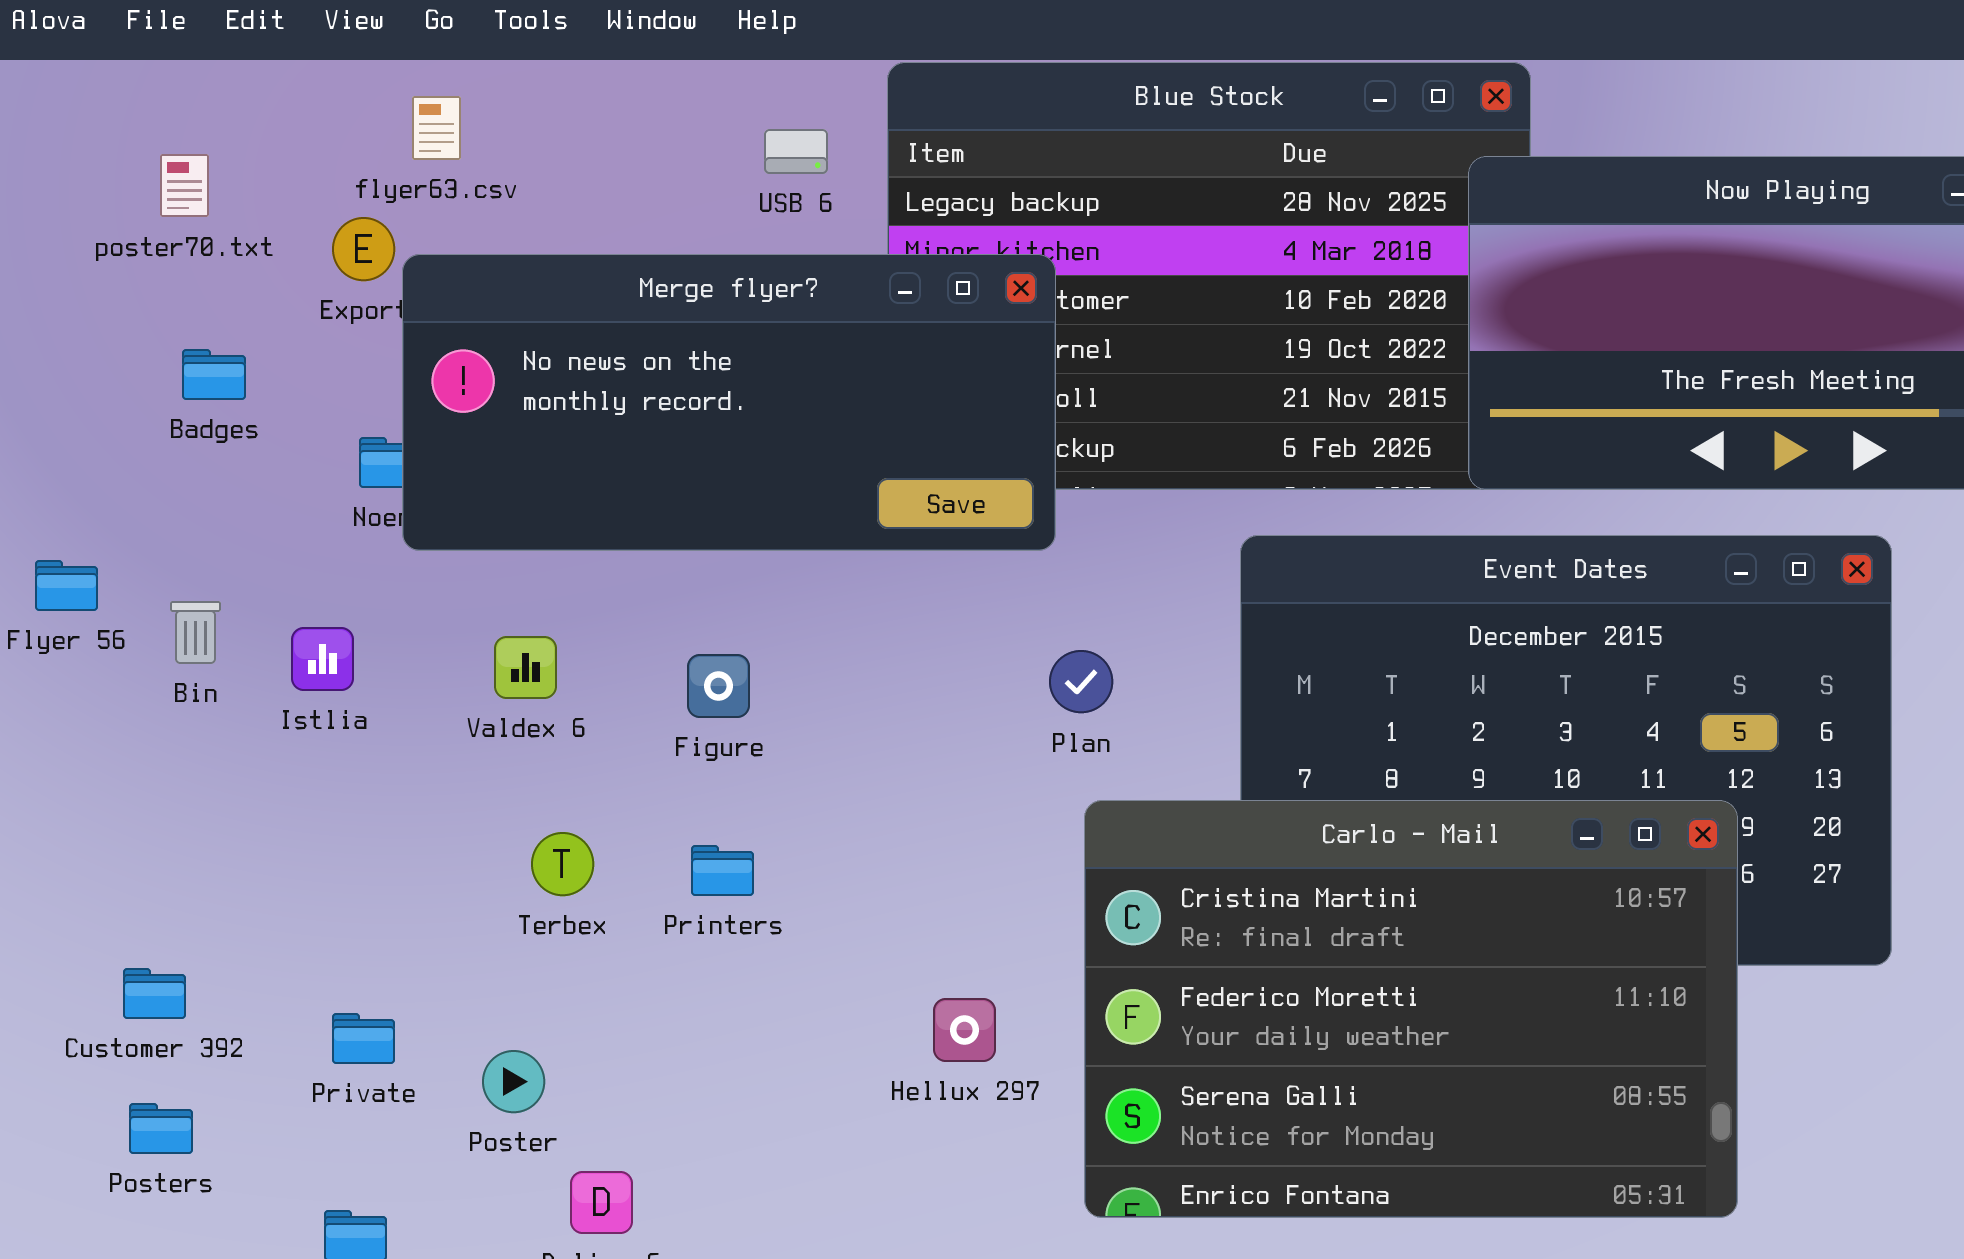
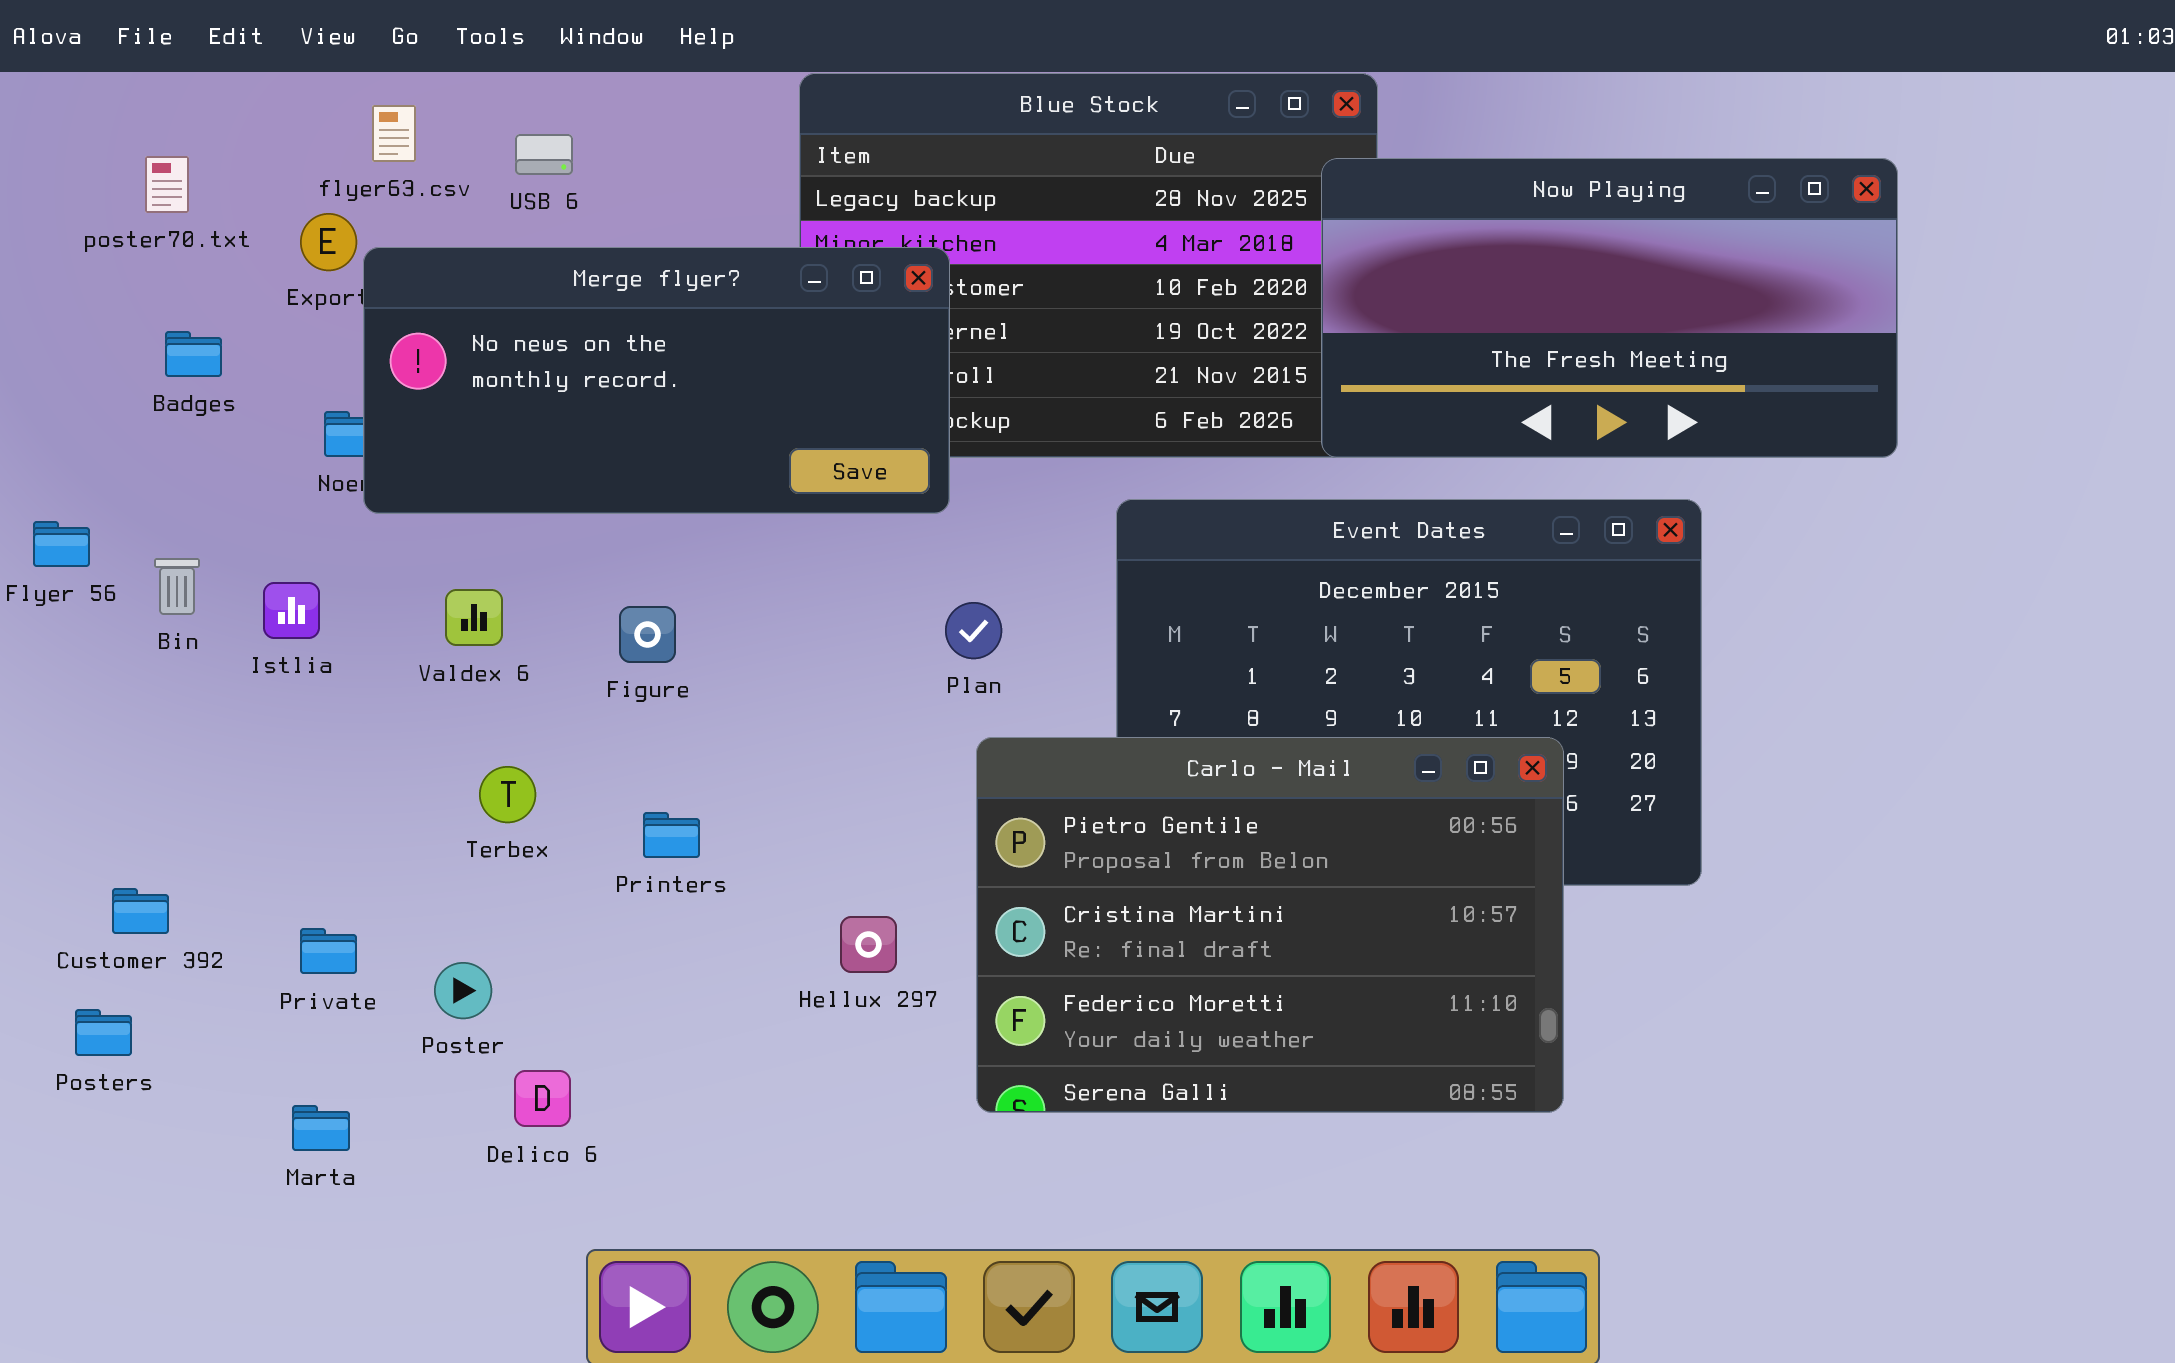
USB 6: [764,129,828,174] -> [515,134,573,175], moved
Carlo - Mail: [1084,800,1738,1218] -> [976,737,1564,1113], scrolled up 1 row
Printers: [691,845,754,896] -> [643,812,700,858], moved
Posters: [129,1103,193,1154] -> [75,1009,132,1056], moved

